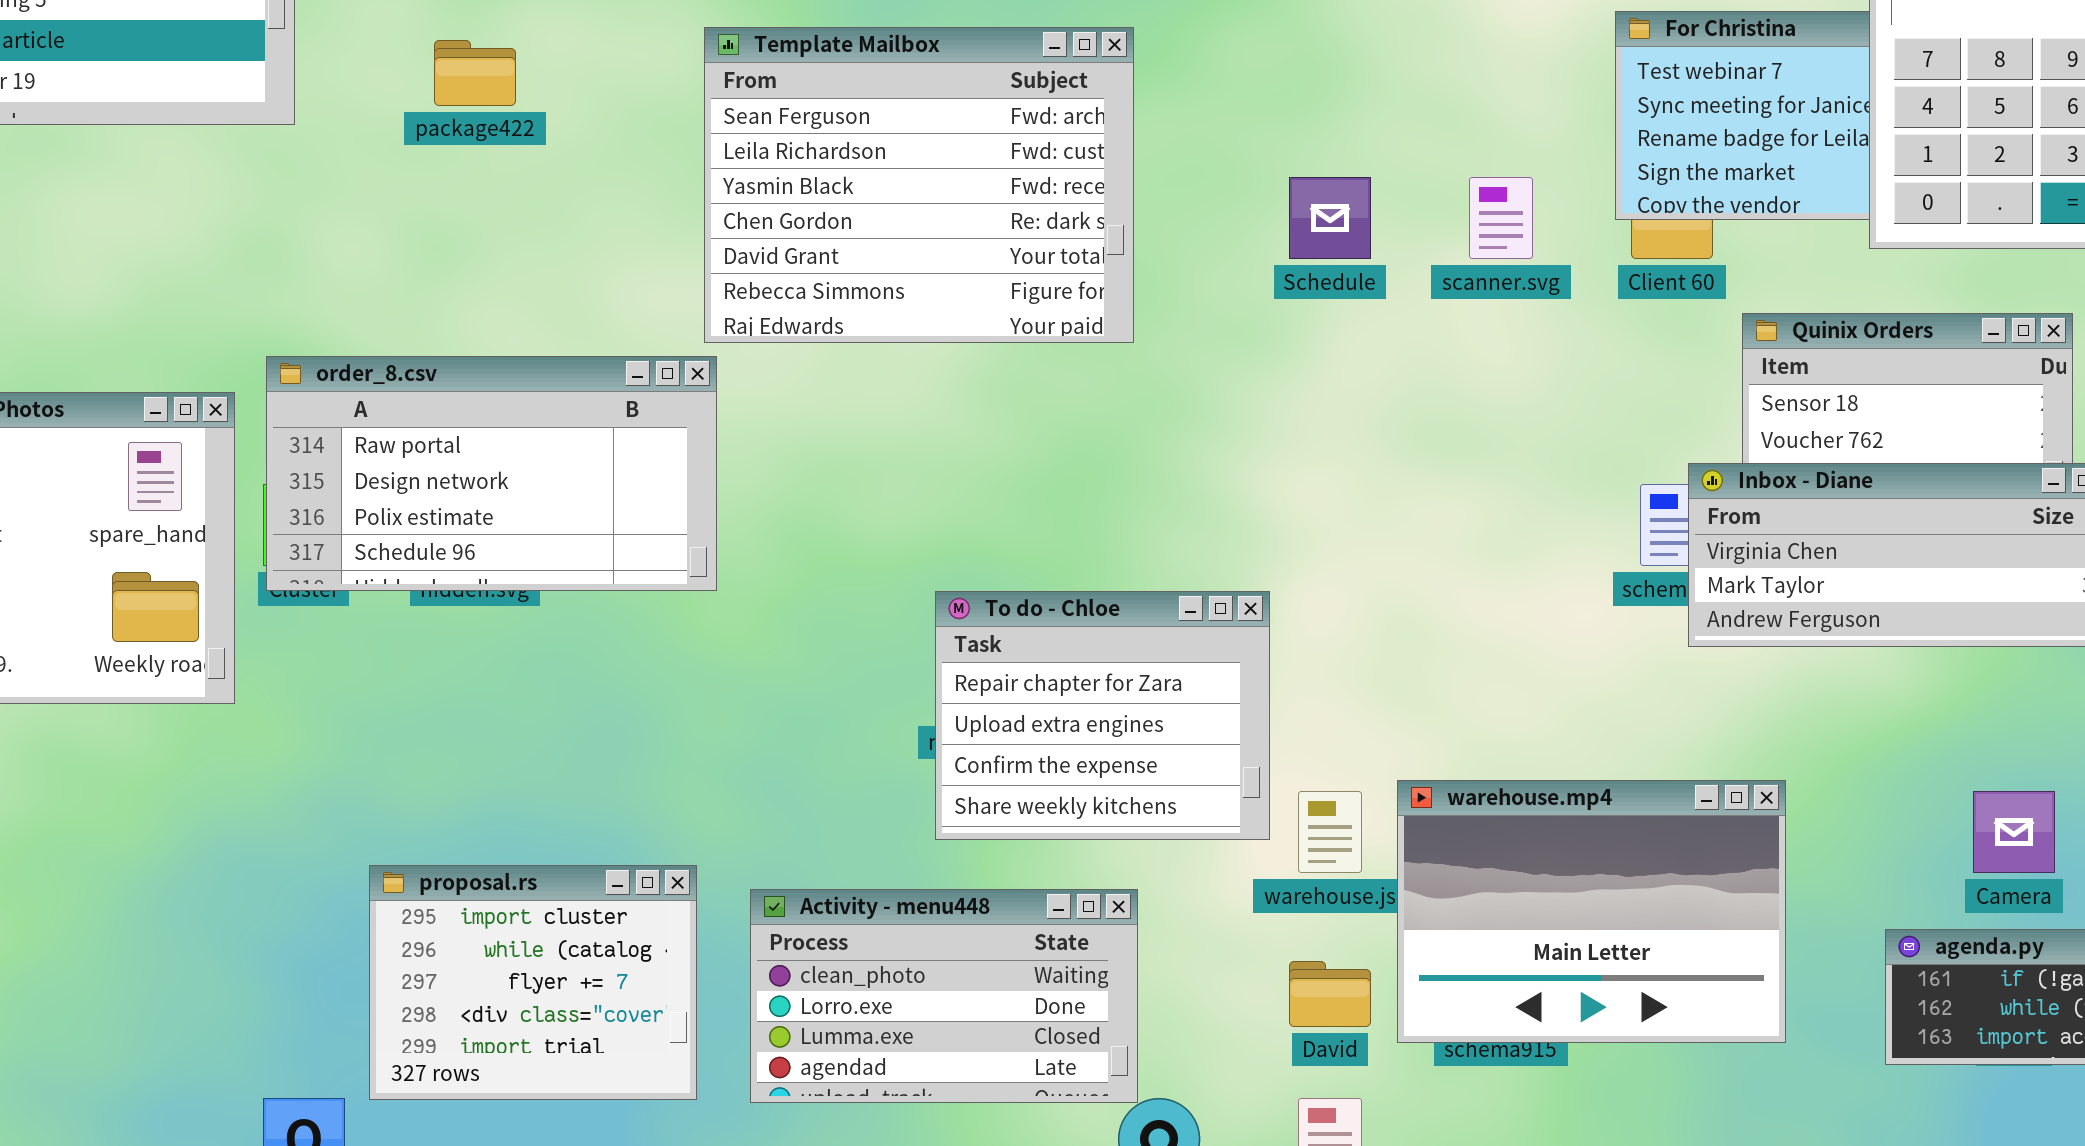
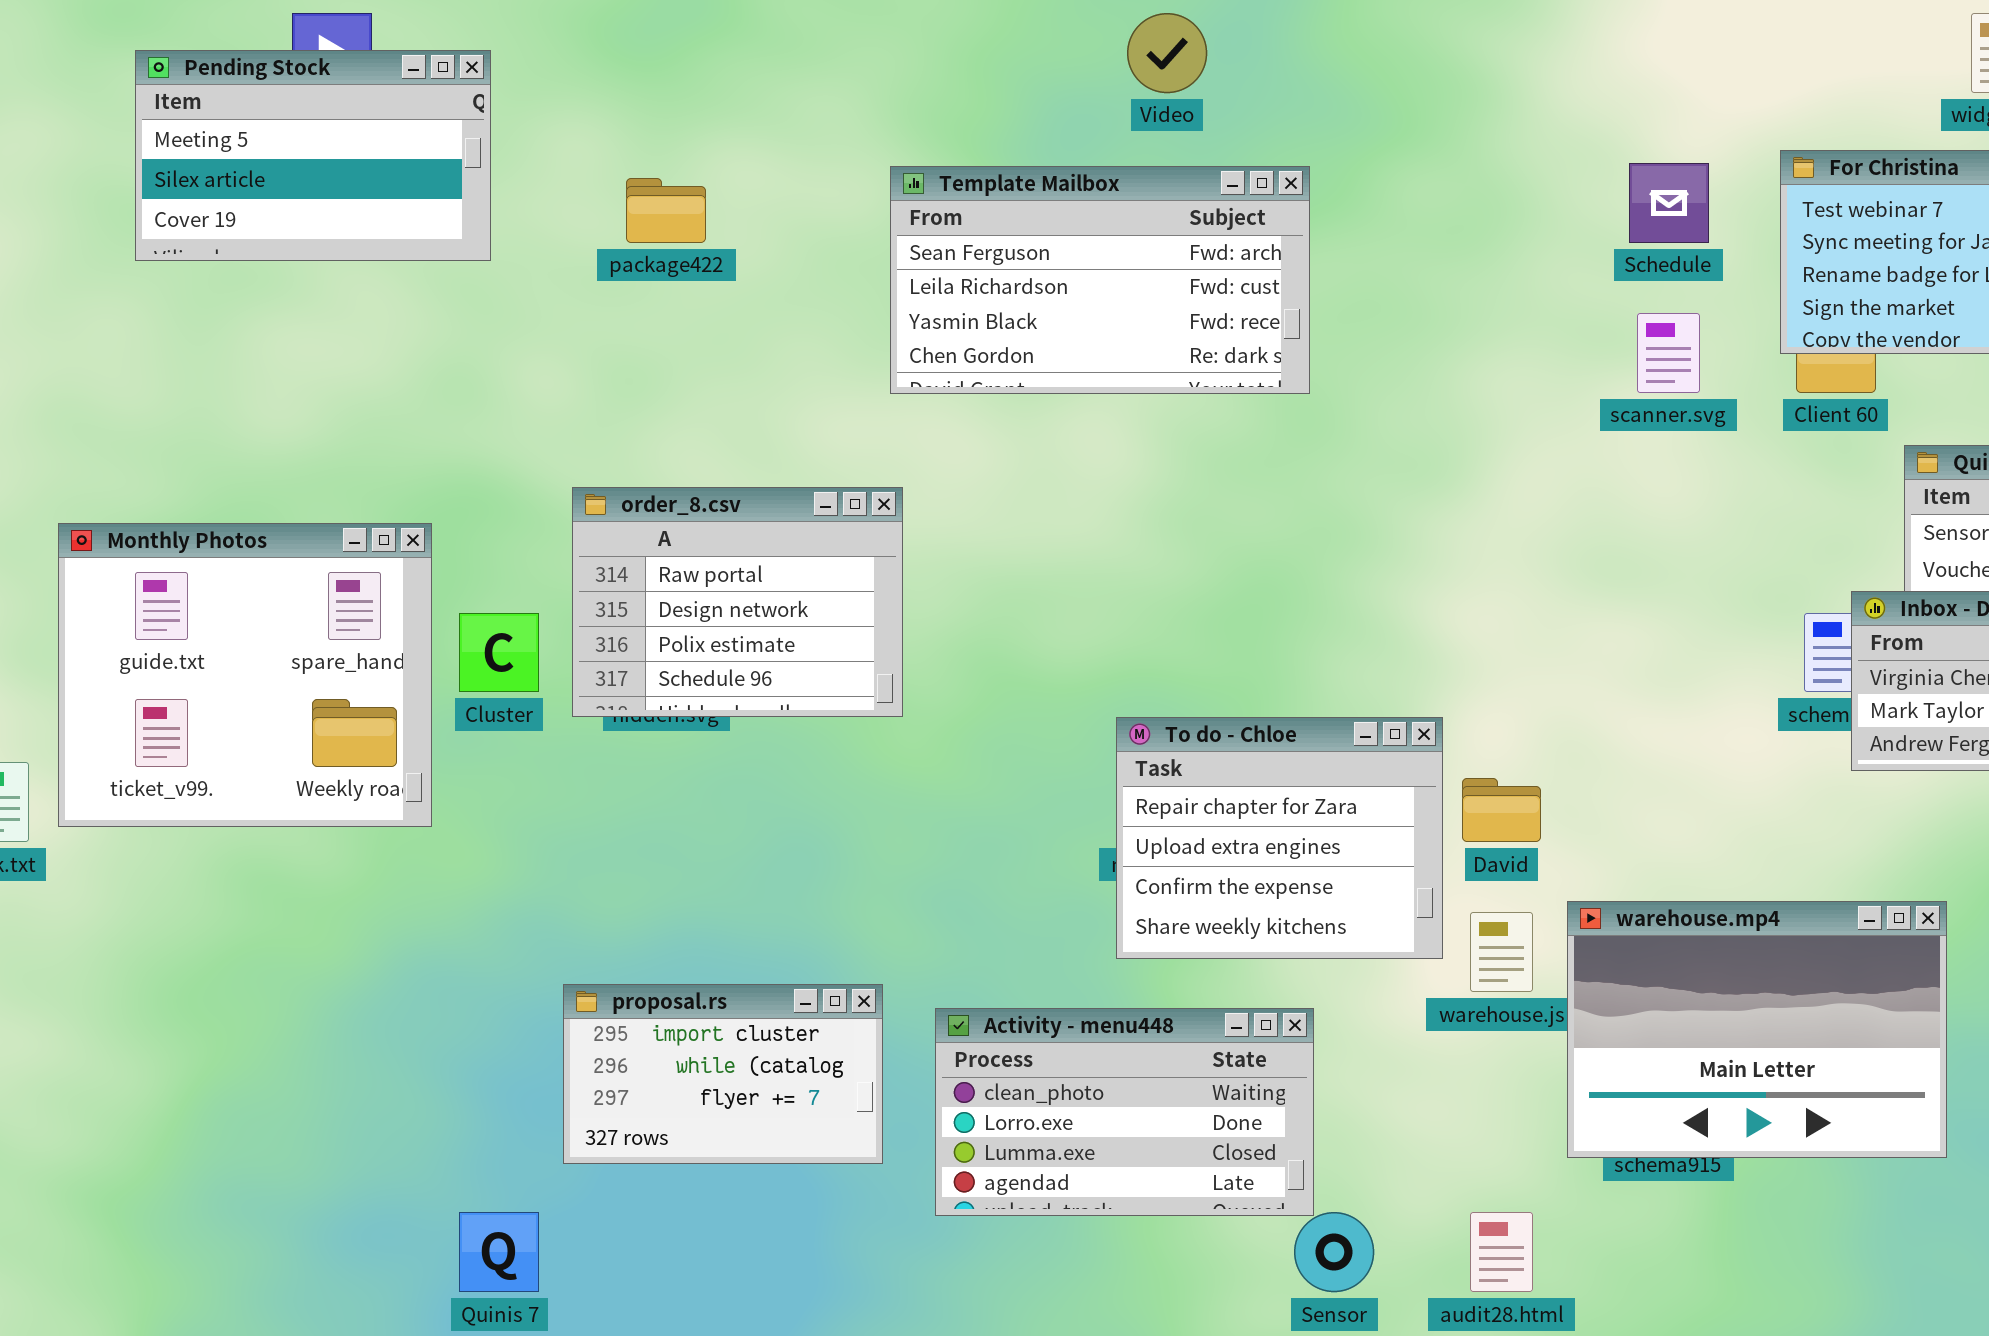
Template Mailbox: [704,27,1134,343] -> [890,166,1310,394], resized
Schedule: [1289,177,1371,259] -> [1629,163,1709,243], moved
order_8.csv: [266,356,717,591] -> [572,487,903,717], resized
proposal.rs: [369,865,697,1100] -> [563,984,883,1164], resized
David: [1289,961,1371,1027] -> [1462,778,1541,842], moved

